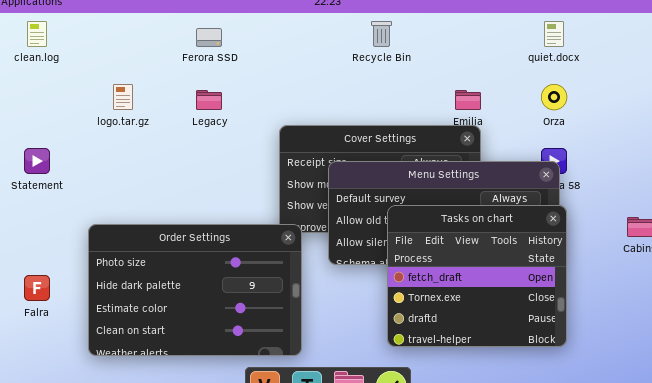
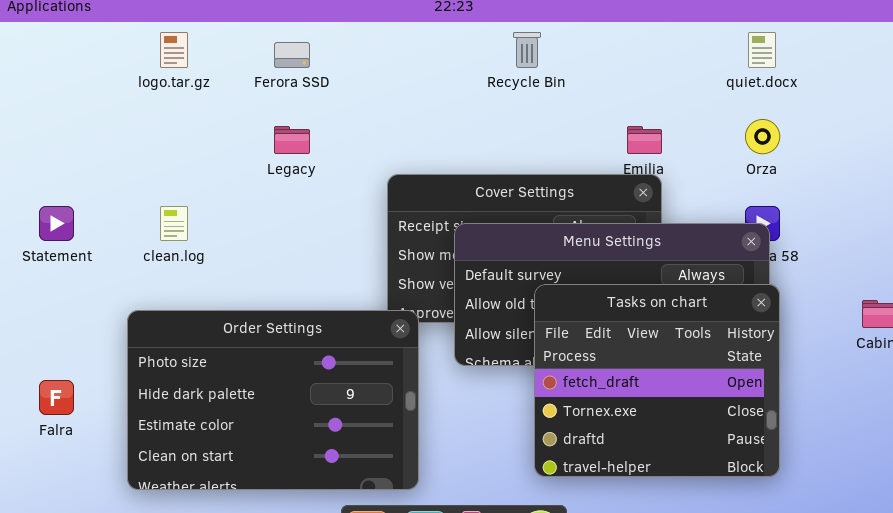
clean.log: [27,21,47,47] -> [160,206,188,241], moved
logo.tar.gz: [113,84,133,110] -> [160,32,188,68], moved

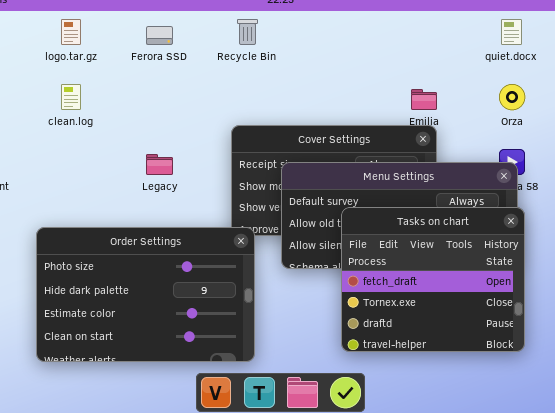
Recycle Bin: [513,32,541,68] -> [237,19,258,45], moved
Legacy: [274,126,310,154] -> [146,154,173,175], moved
clean.log: [160,206,188,241] -> [61,84,81,110], moved

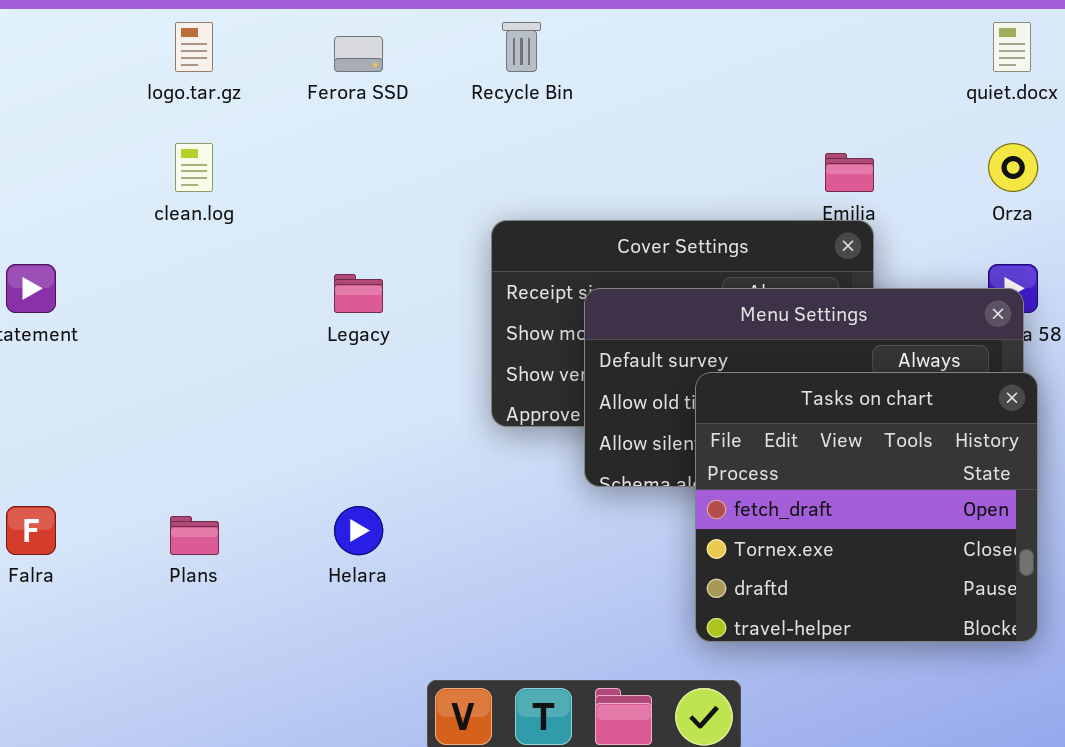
Order Settings: [36,227,255,362] -> none, closed

